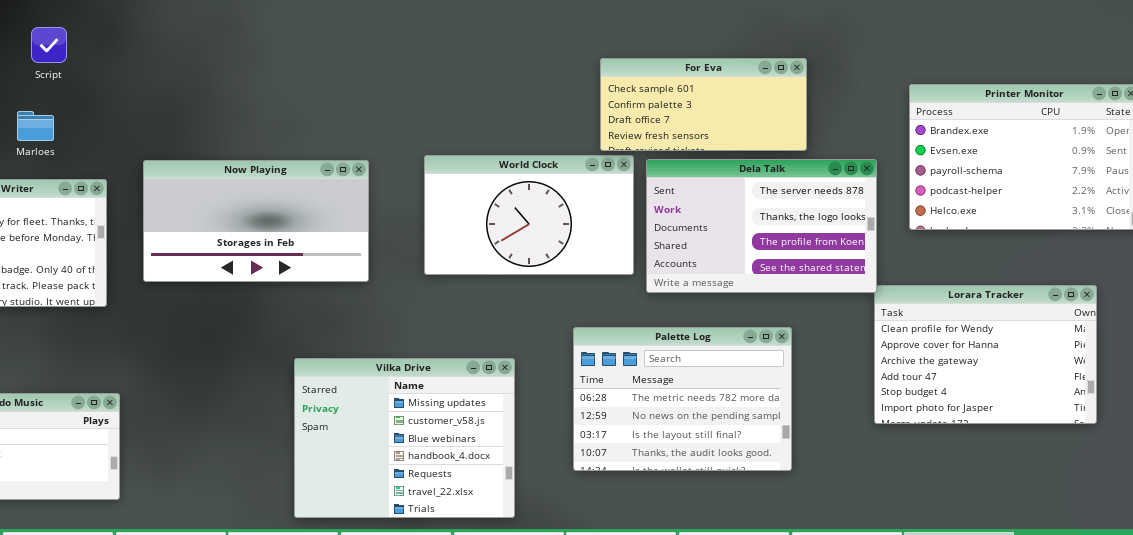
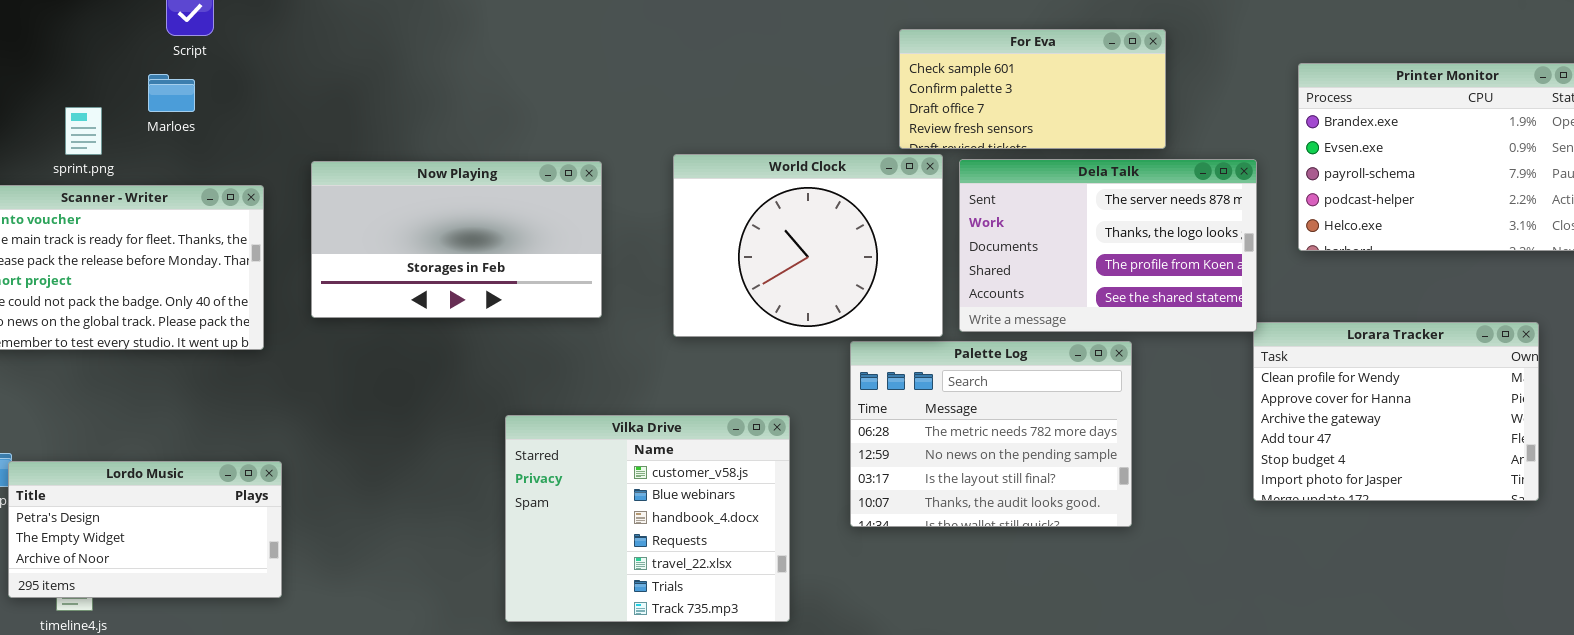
Marloes: [17,111,54,141] -> [148,74,195,112], moved
World Clock: [424,155,634,275] -> [673,154,943,337], resized
Palette Log: [573,327,792,471] -> [850,341,1132,527], moved
Vilka Drive: [294,358,515,518] -> [505,415,790,622], scrolled down 1 row

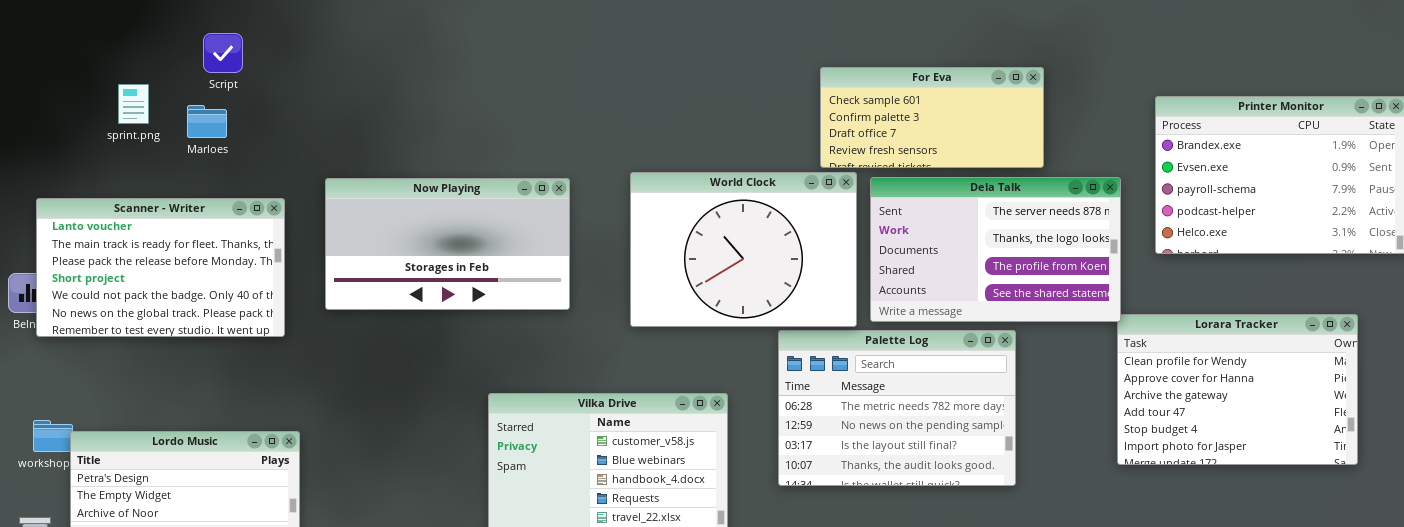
sprint.png: [65,107,102,155] -> [118,84,149,124], moved

